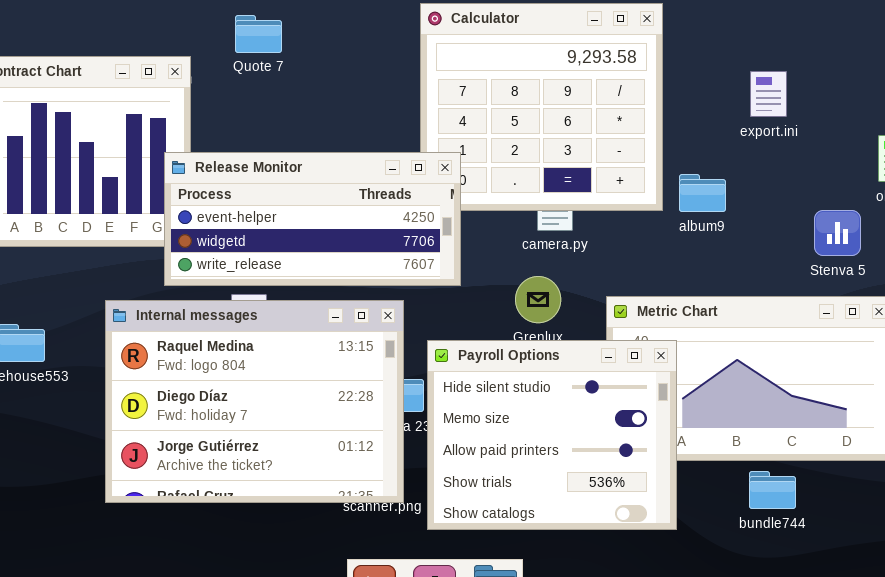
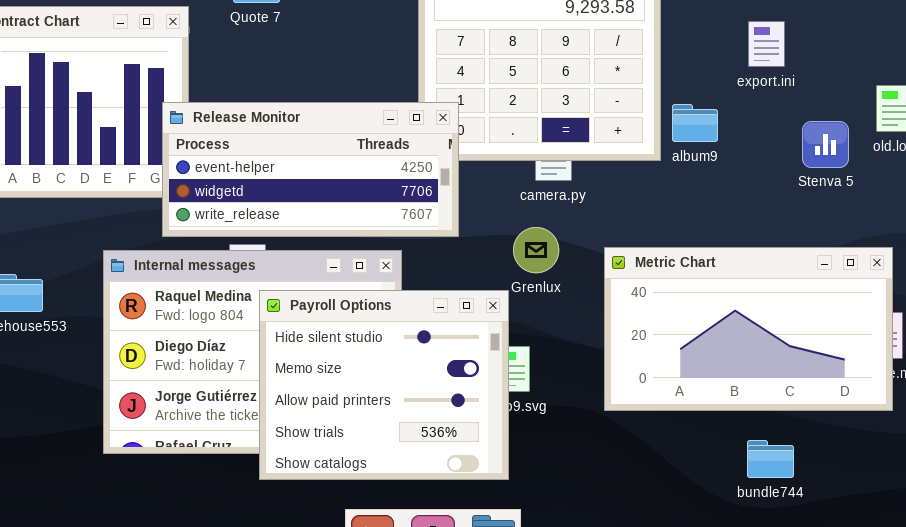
album9: [679,174,726,212] -> [672,104,718,142], moved
Stenva 5: [814,210,861,256] -> [802,121,849,168], moved
Payroll Options: [427,340,677,530] -> [259,290,509,480], moved
bundle744: [749,471,796,509] -> [747,440,794,478], moved

